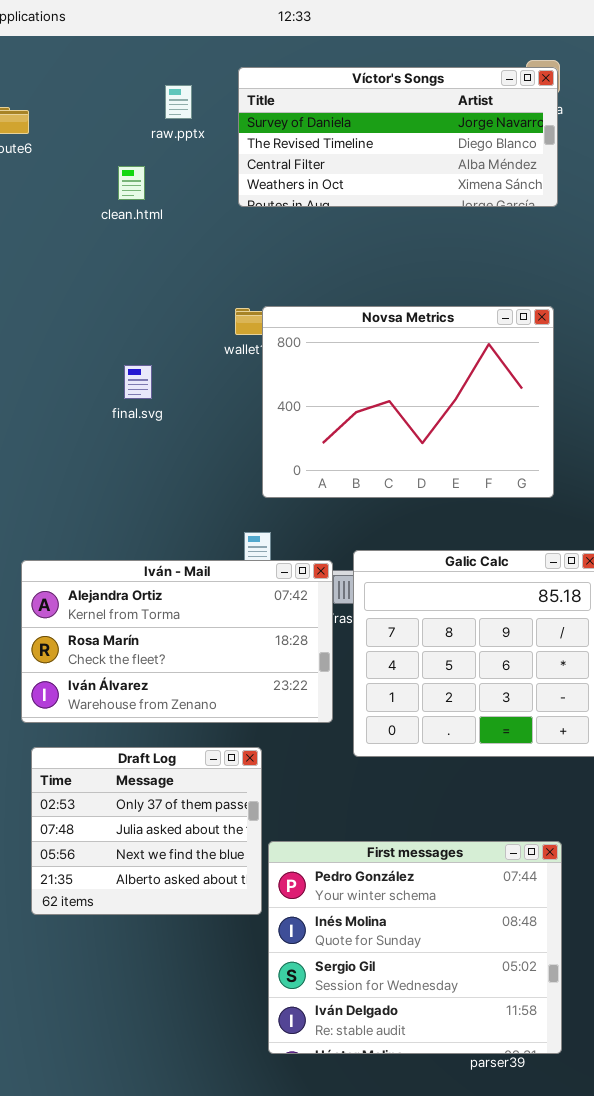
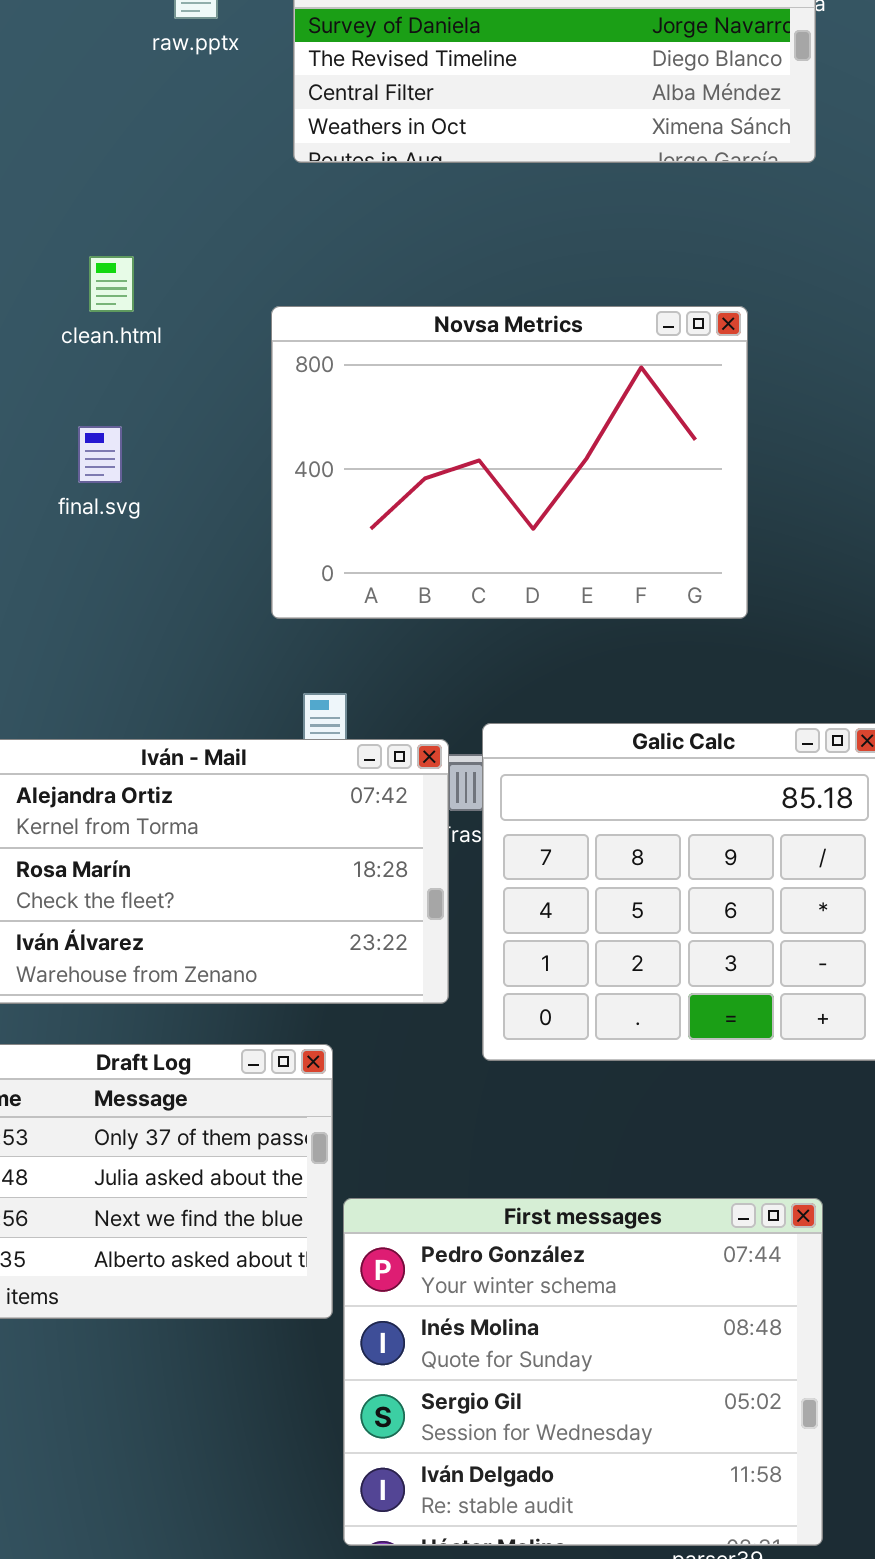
clean.html: [118,166,145,200] -> [89,256,134,312], moved
Novsa Metrics: [262,306,554,498] -> [271,306,748,619], moved
final.svg: [124,365,152,399] -> [78,426,122,483], moved

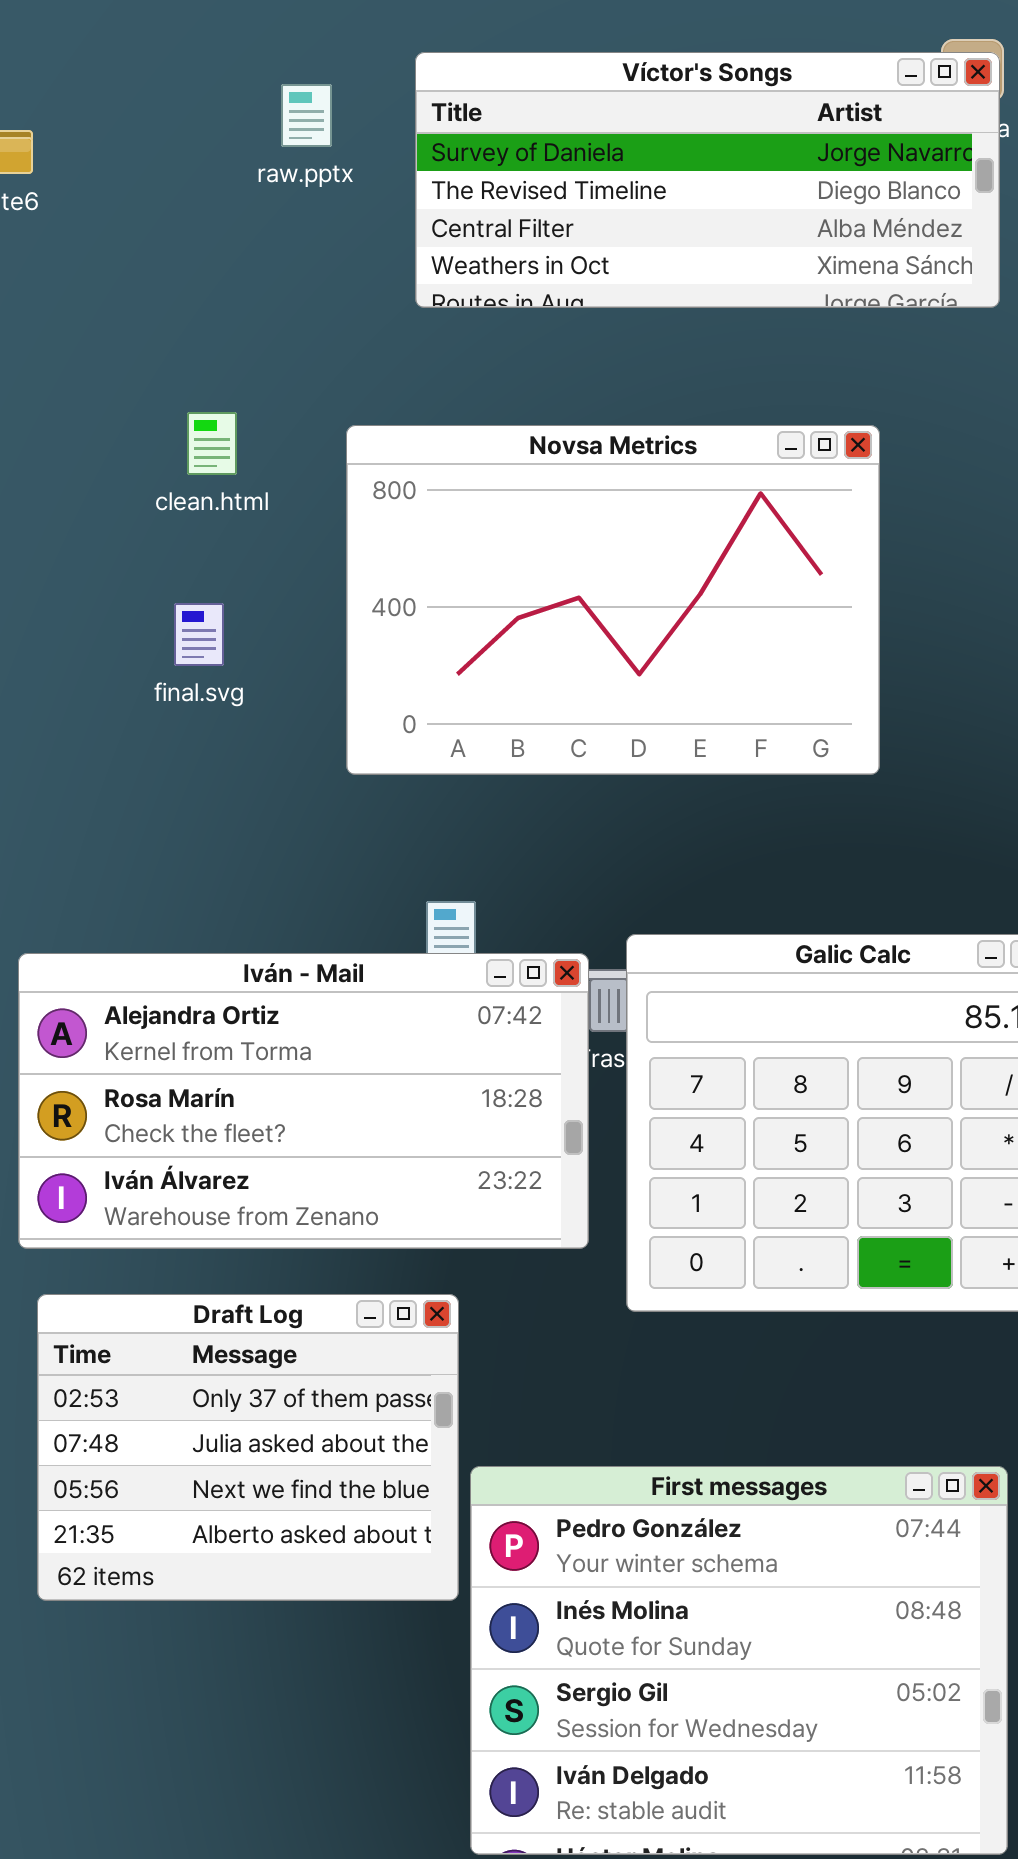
Novsa Metrics: [271,306,748,619] -> [346,425,880,775], moved

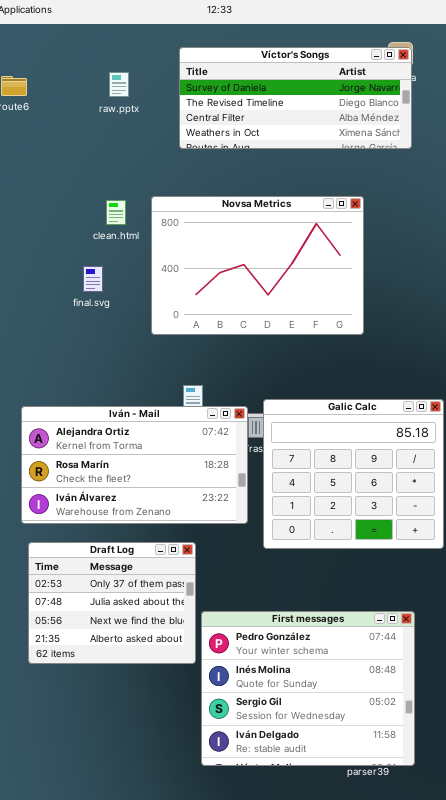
raw.pptx: [281,84,332,147] -> [109,72,129,97], moved
clean.html: [187,412,237,475] -> [106,200,126,225], moved

